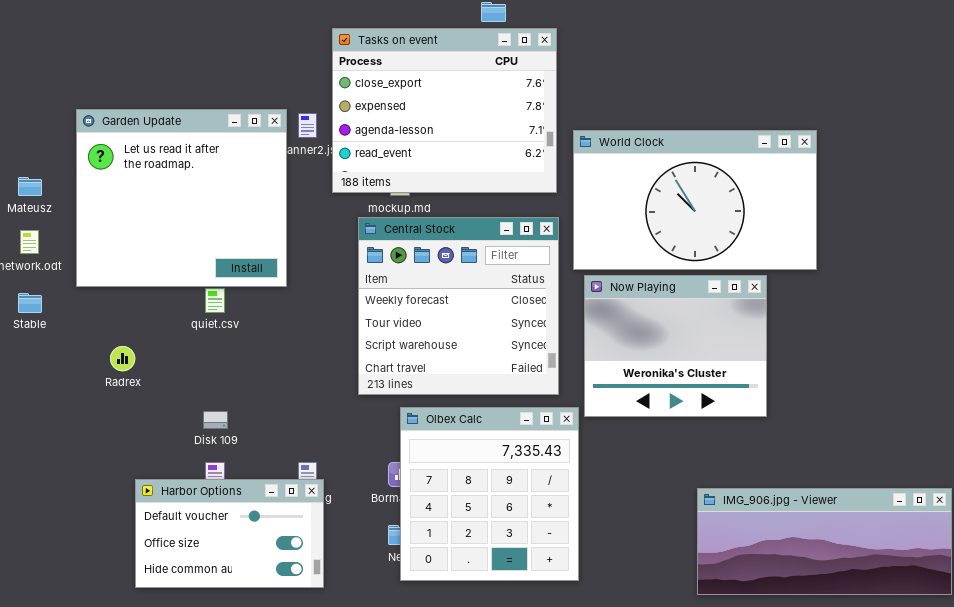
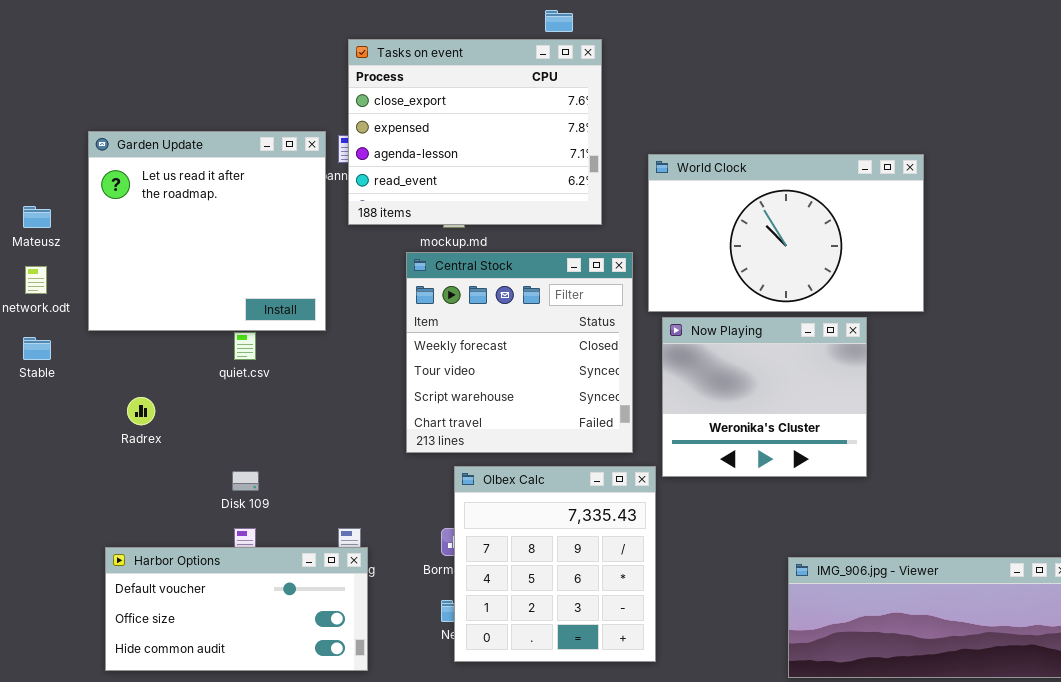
Tasks on event: [332,28,557,193] -> [348,39,602,225], moved
Harbor Options: [135,479,324,588] -> [105,547,368,671], resized

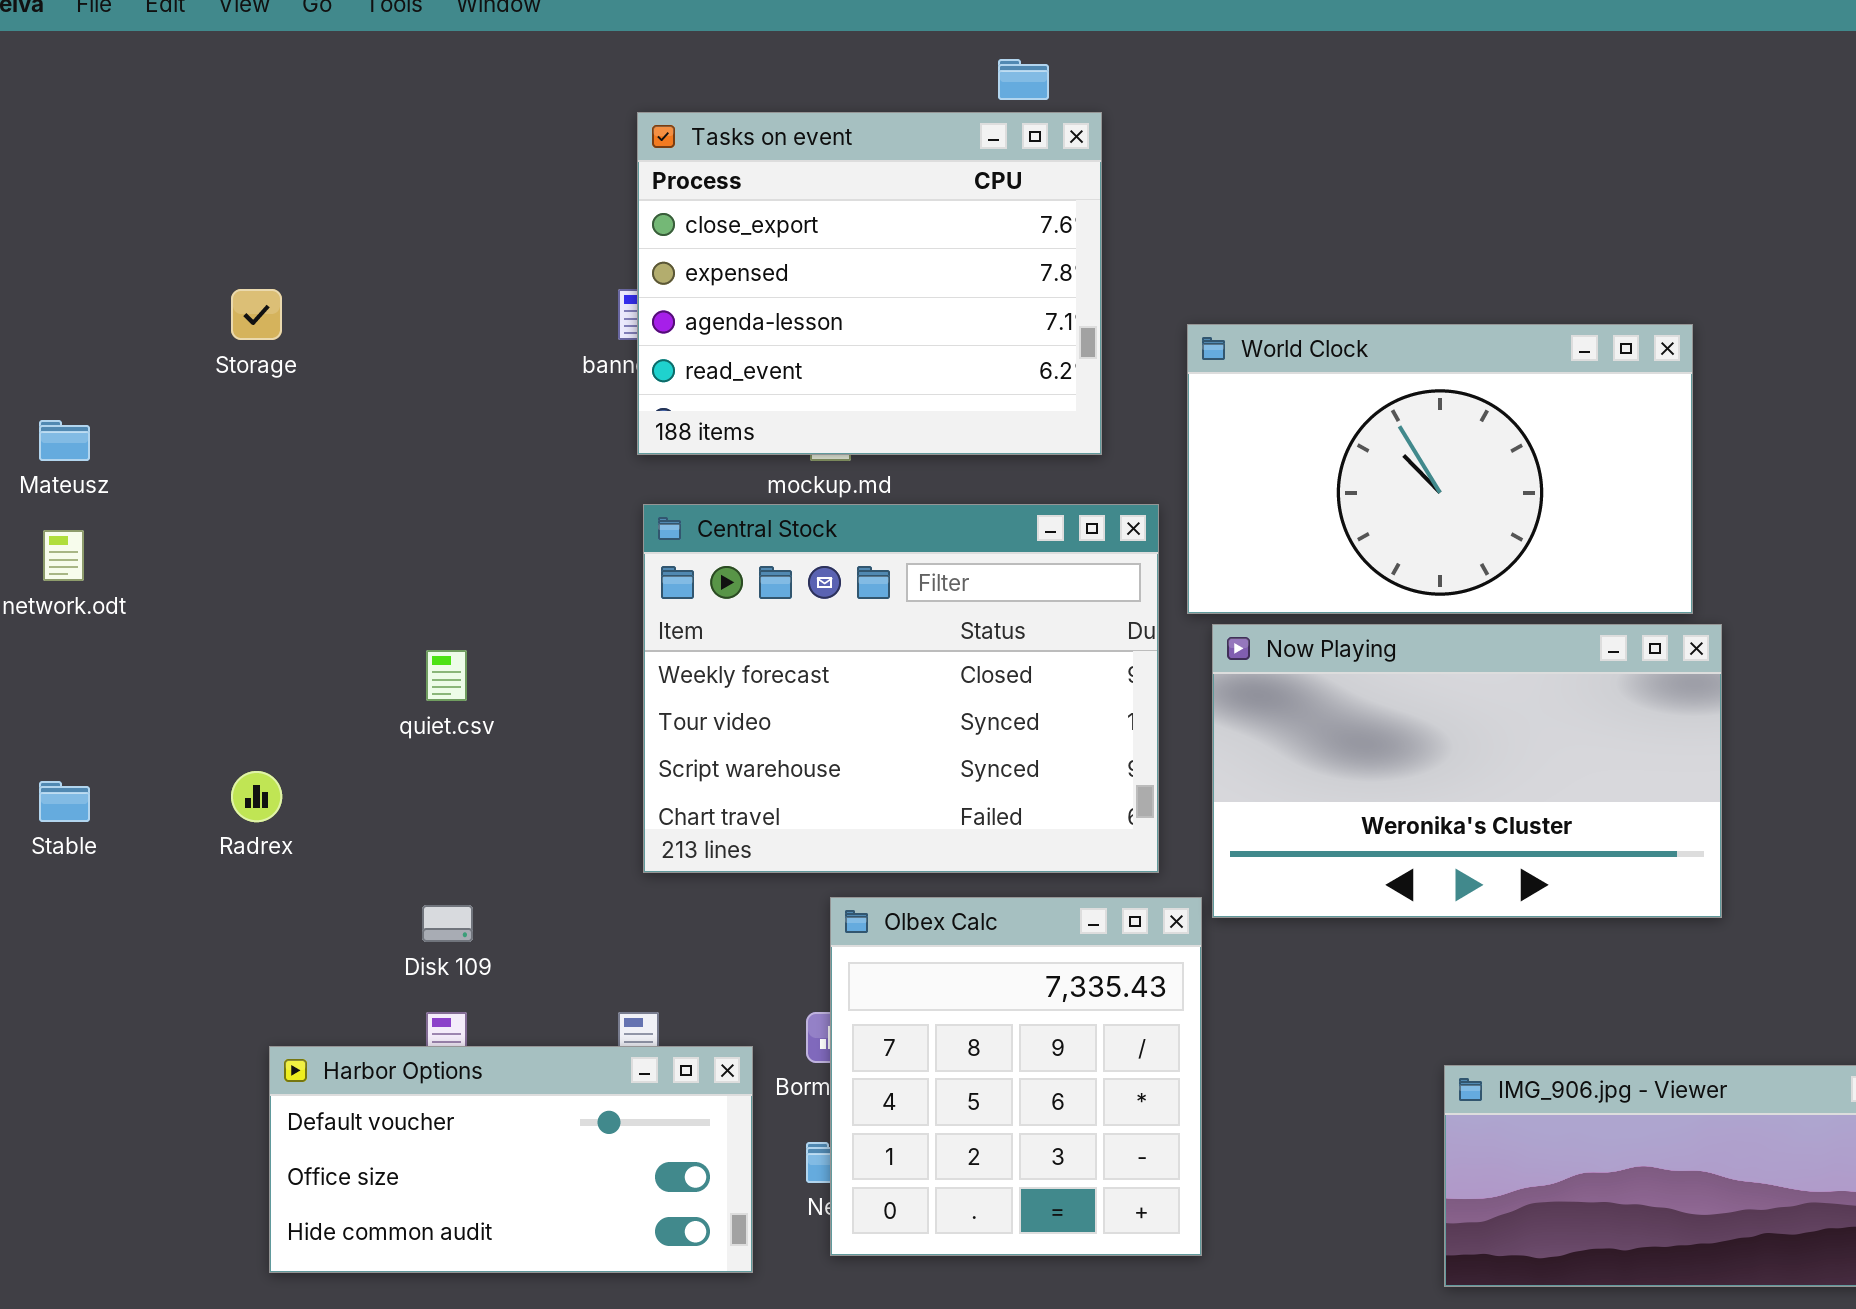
Garden Update: [88,131,326,331] -> none, closed
Central Stock: [406,252,633,453] -> [643,504,1159,873], resized
Now Playing: [662,317,867,477] -> [1212,624,1722,918], resized
Stable: [23,337,51,360] -> [39,781,90,822], moved
Harbor Options: [105,547,368,671] -> [269,1046,753,1273], moved

